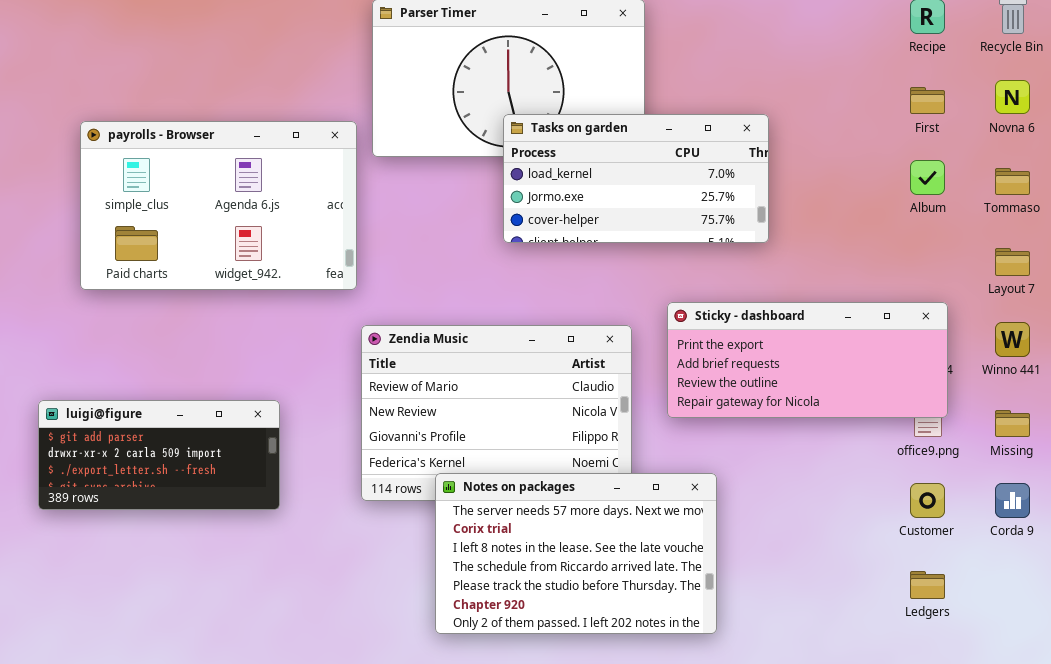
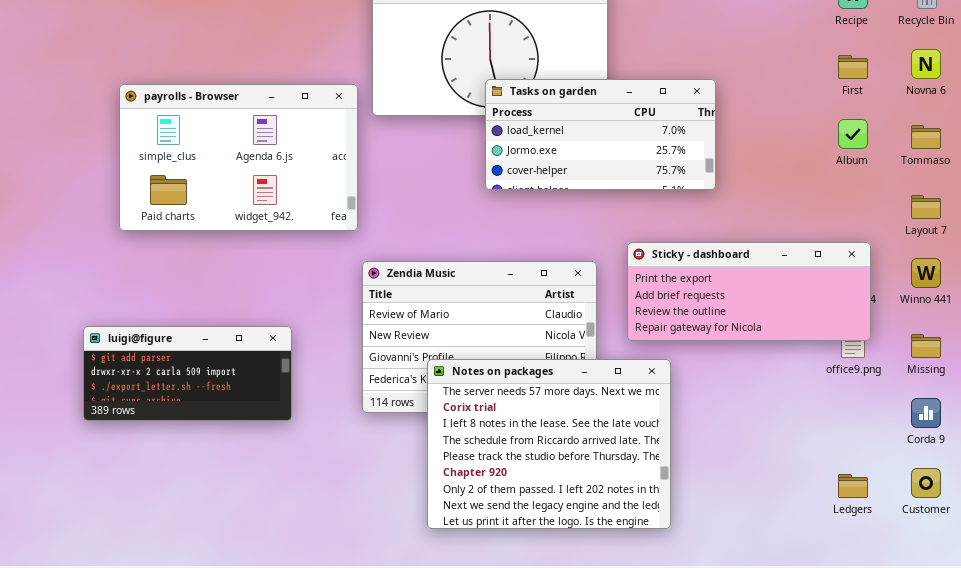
Notes on packages: [435,473,717,634] -> [427,359,671,529], resized
Customer: [910,483,945,518] -> [911,468,941,498], moved

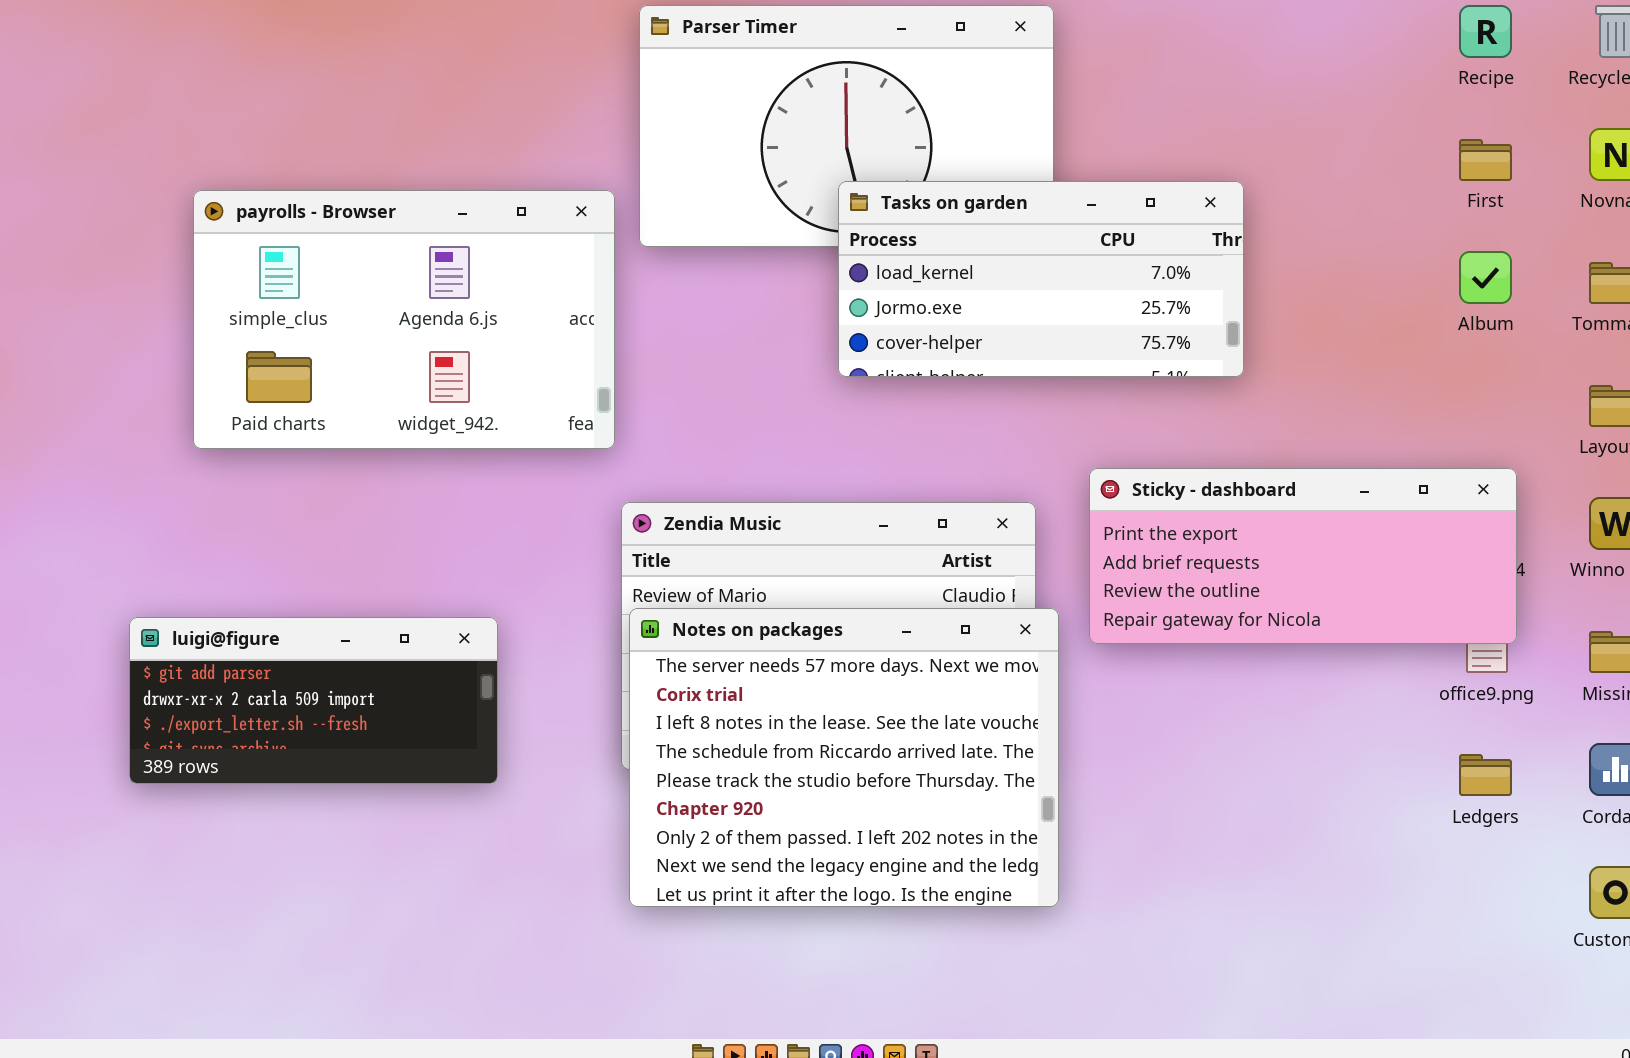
Notes on packages: [427,359,671,529] -> [629,608,1059,907], moved
Ledgers: [838,474,868,498] -> [1459,754,1512,796], moved

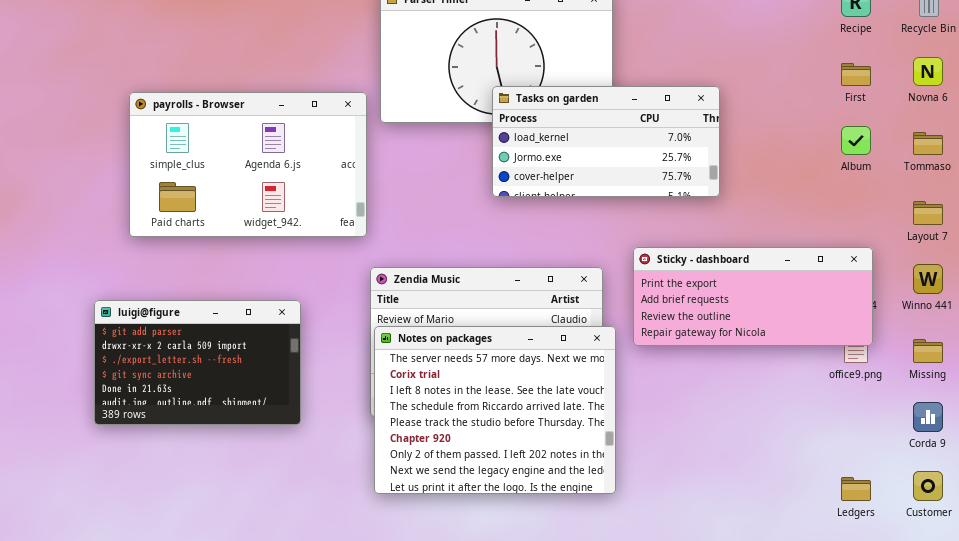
luigi@figure: [129,617,498,784] -> [94,300,301,425], resized
Ledgers: [1459,754,1512,796] -> [841,477,871,501], moved

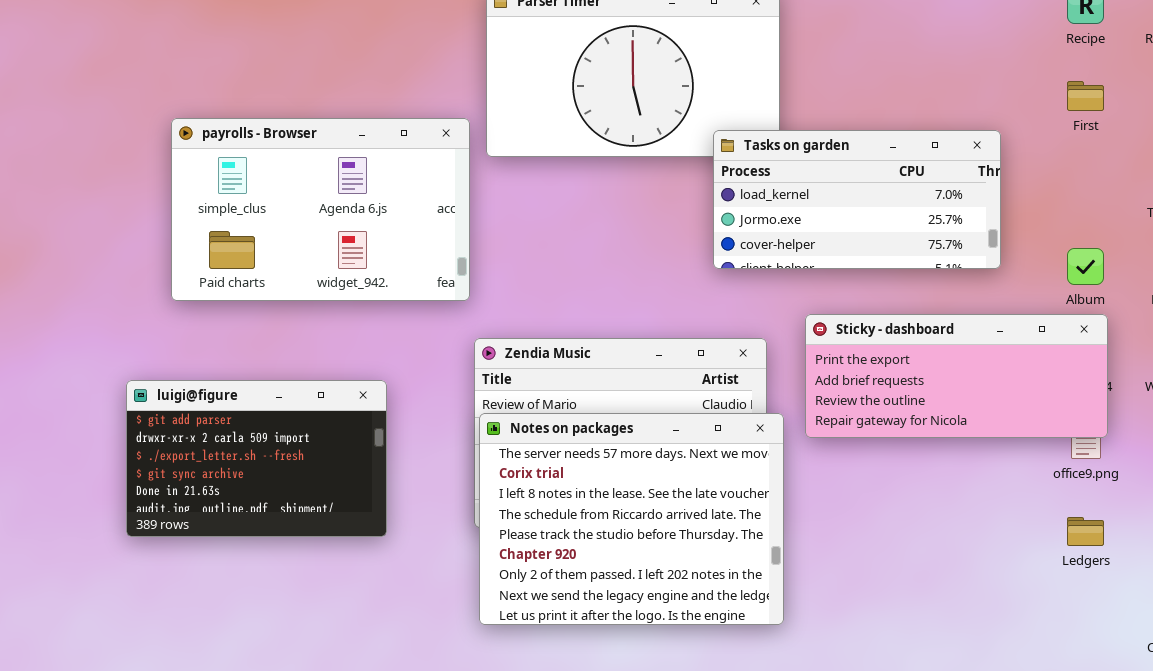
Tasks on garden: [492,86,720,197] -> [713,130,1001,269], moved
Album: [841,126,871,155] -> [1067,248,1104,285], moved
Ledgers: [841,477,871,501] -> [1067,517,1104,546], moved

